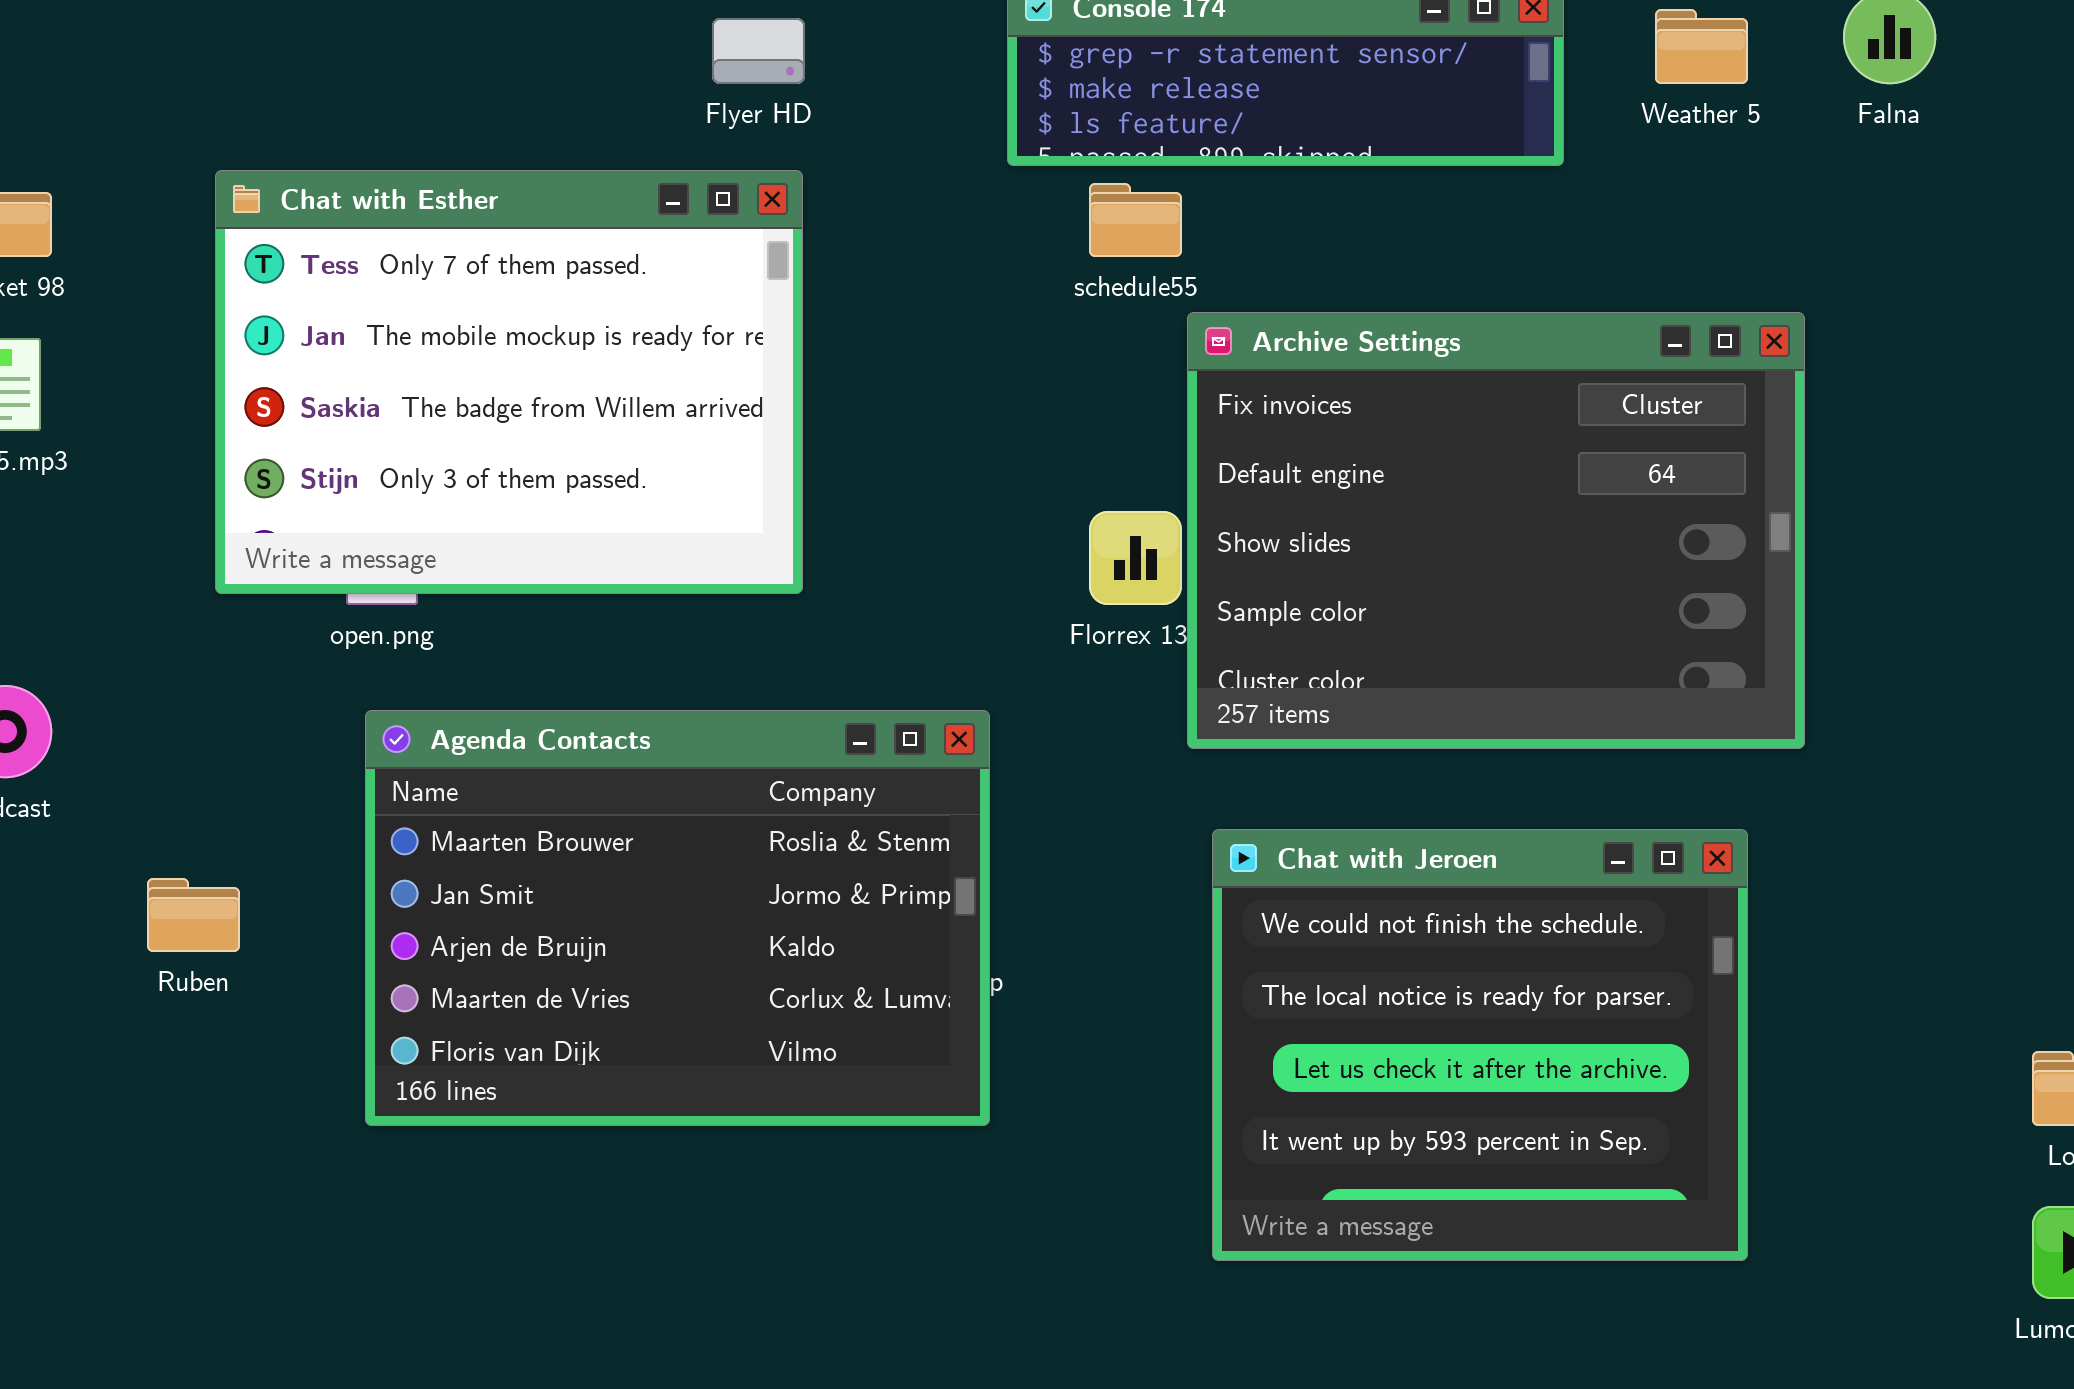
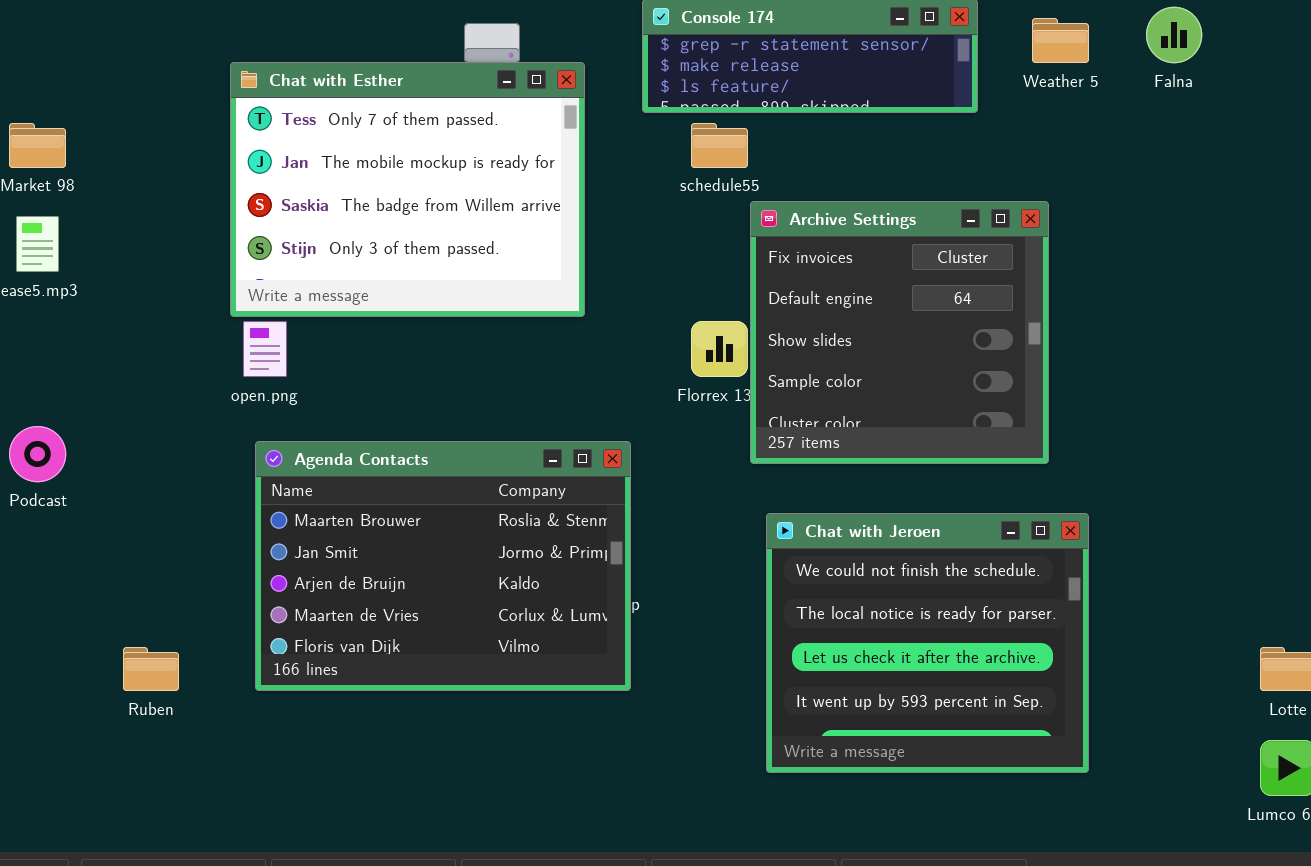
Chat with Esther: [215,170,803,594] -> [230,62,585,317], moved
Archive Settings: [1187,312,1805,749] -> [750,201,1049,464], resized
Ruben: [147,878,240,952] -> [123,647,179,691], moved

